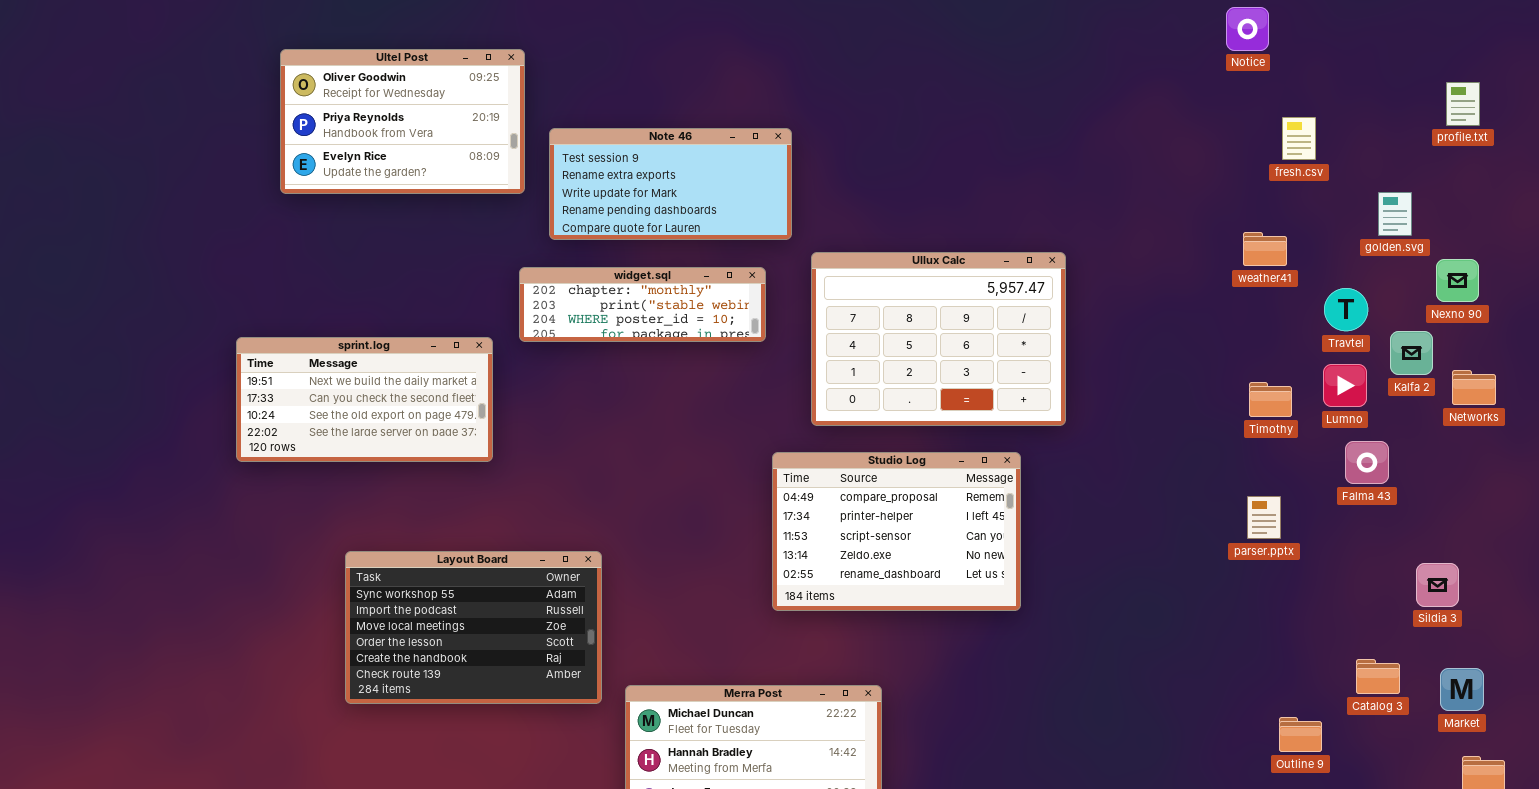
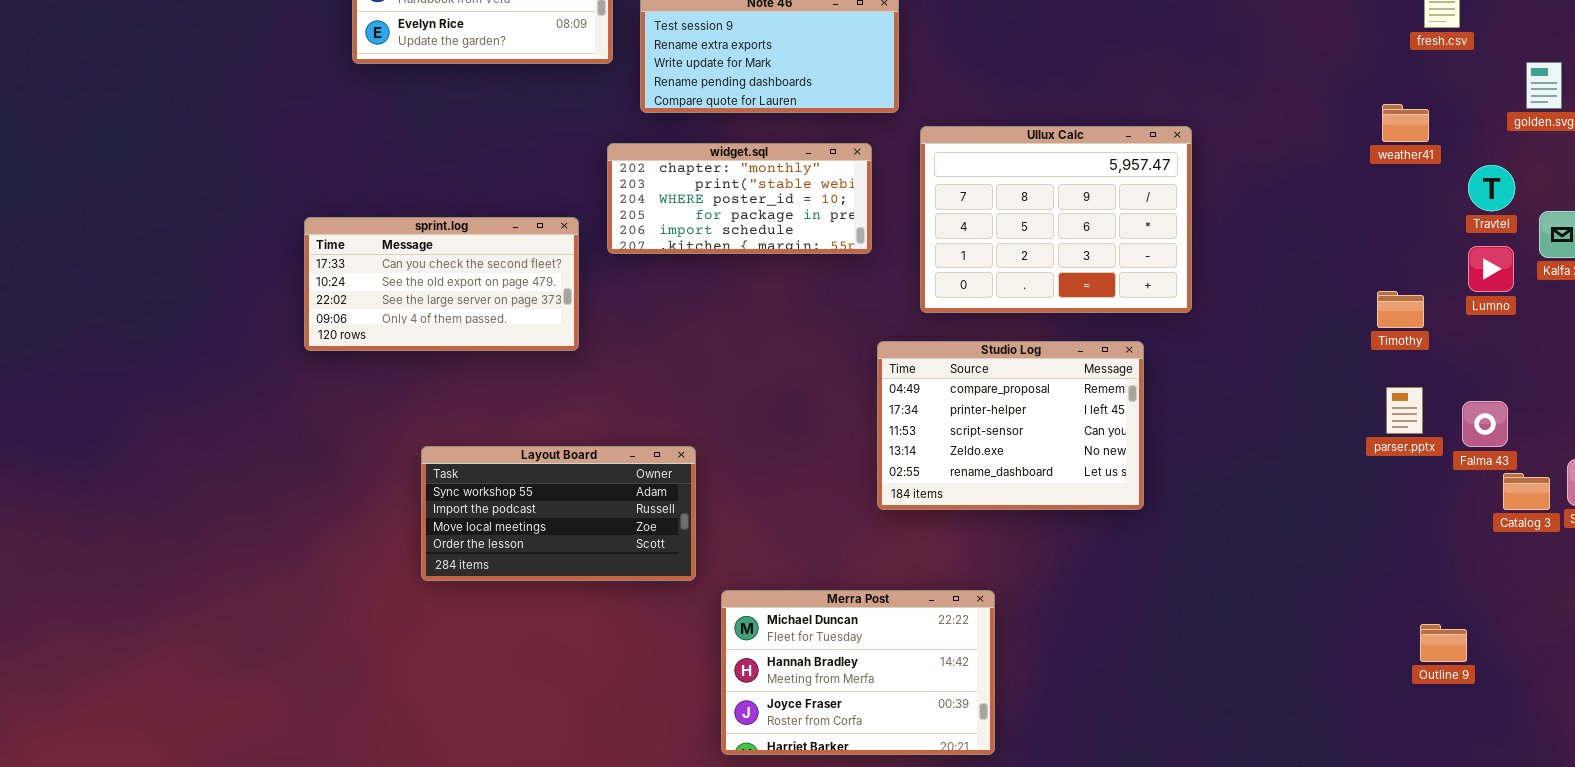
widget.sql: [519,267,766,342] -> [607,143,872,254], resized
sprint.log: [236,337,493,462] -> [304,217,579,351], scrolled down 1 row
Timothy: [1249,382,1292,417] -> [1377,291,1424,328], moved
Falma 43: [1345,441,1389,484] -> [1462,401,1508,447], moved
Layout Board: [345,551,602,704] -> [421,446,696,581], resized
Catalog 3: [1356,659,1400,694] -> [1503,473,1550,510], moved

